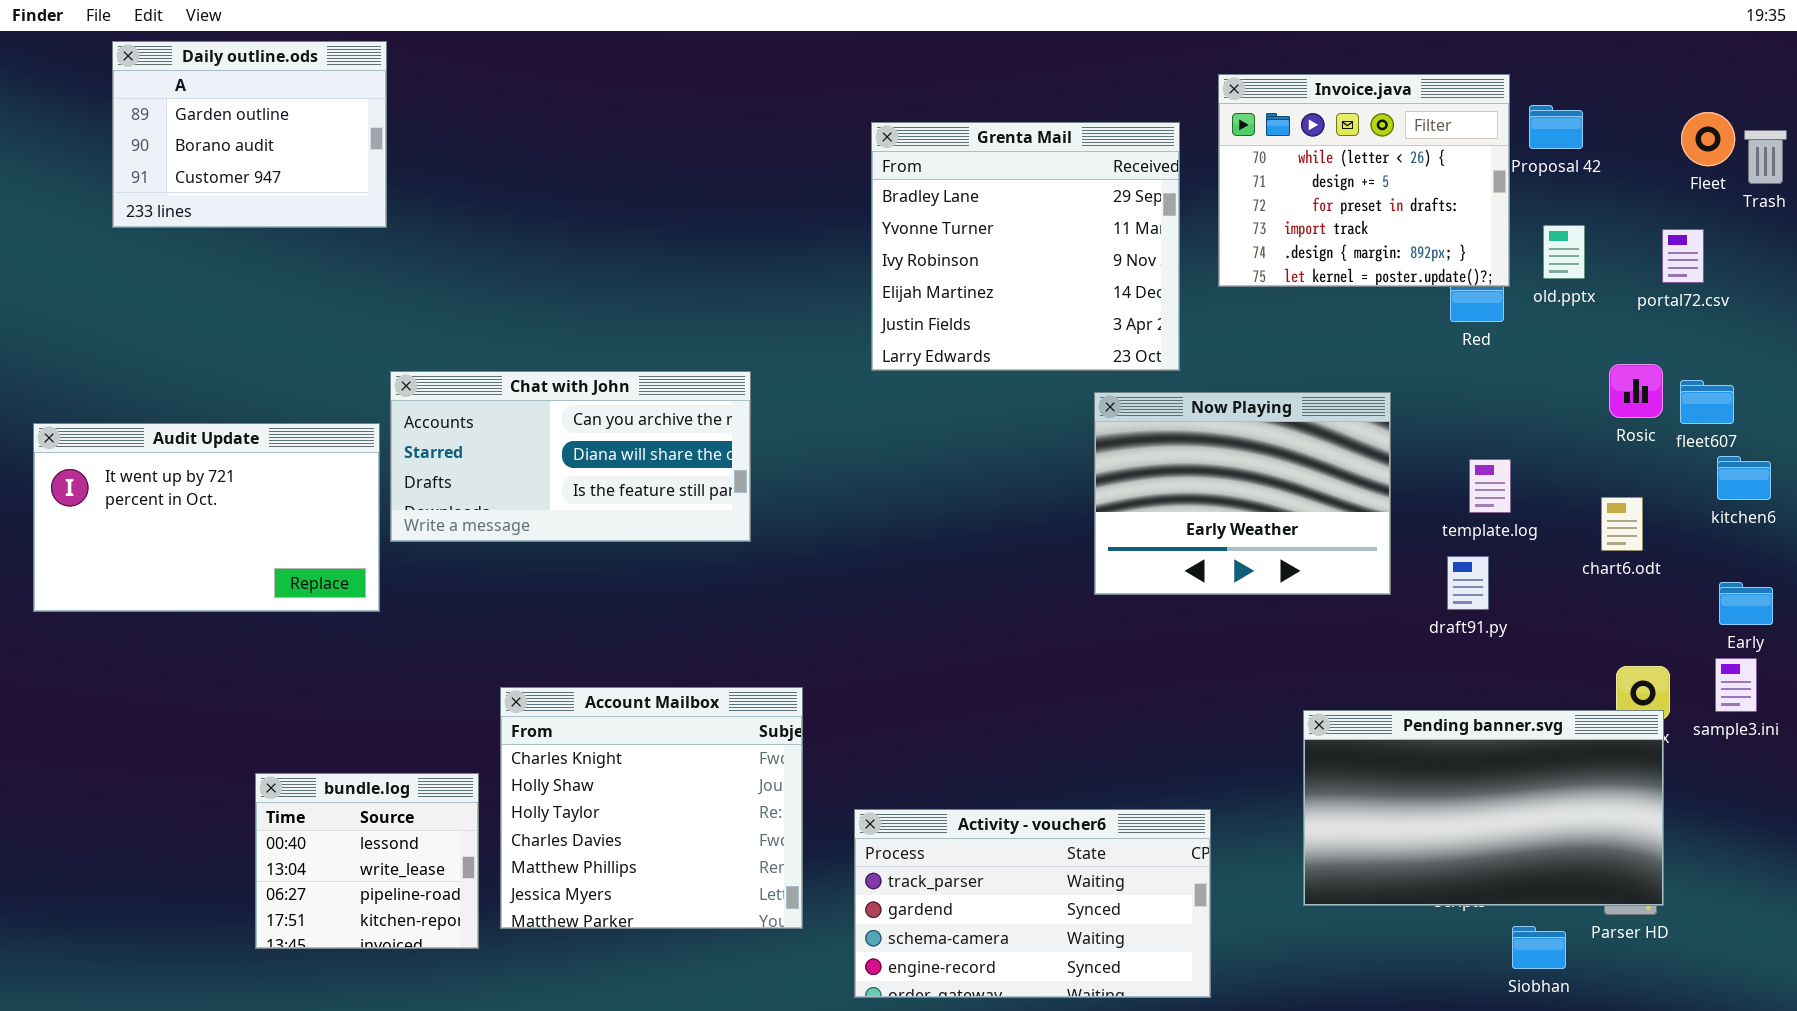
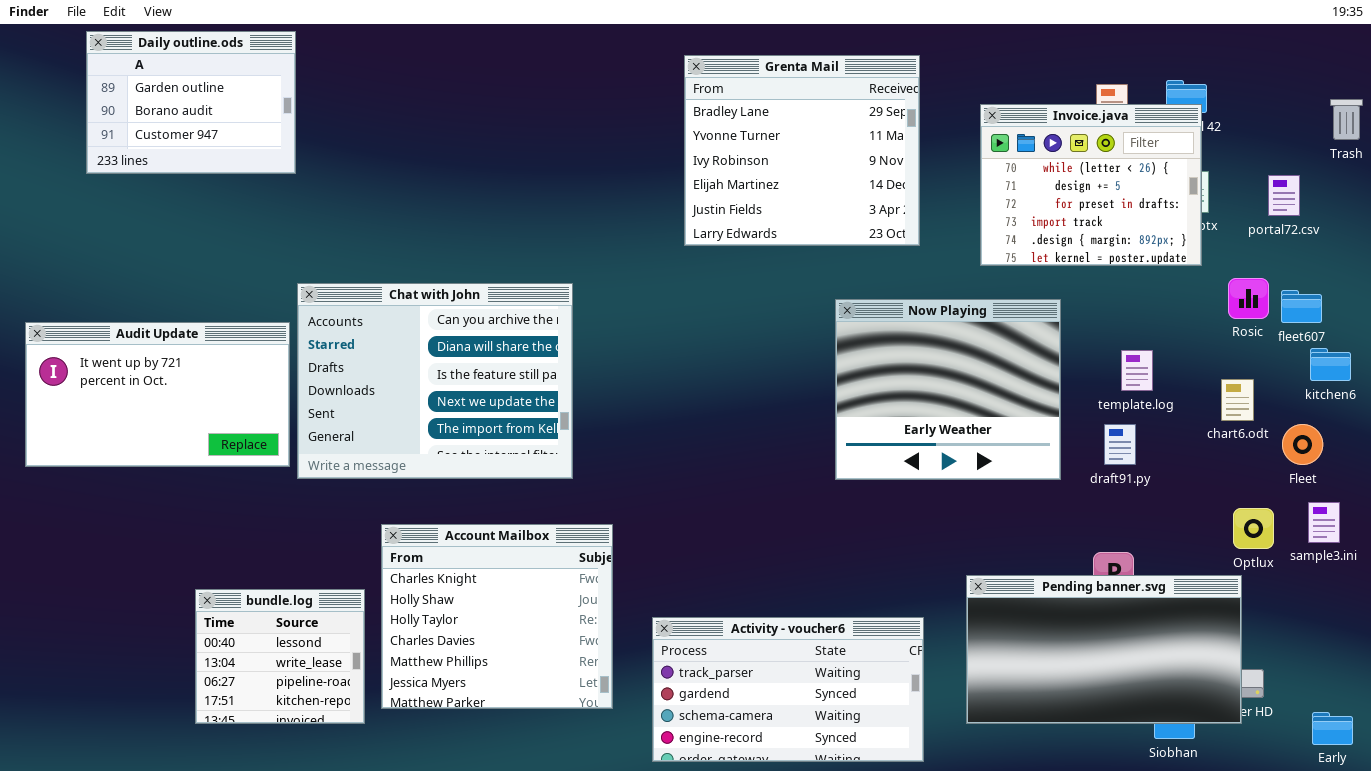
Invoice.java: [1218,74,1510,287] -> [980,104,1202,266], moved
Fleet: [1681,112,1735,166] -> [1282,424,1323,465], moved
Grenta Mail: [871,122,1180,371] -> [684,55,920,246], moved
Chat with John: [390,371,751,542] -> [297,283,573,479], resized
Now Playing: [1094,392,1391,595] -> [835,299,1061,480], resized
Early: [1719,582,1773,625] -> [1312,712,1353,745], moved
Pending banner.svg: [1303,710,1664,906] -> [966,575,1242,724], moved

